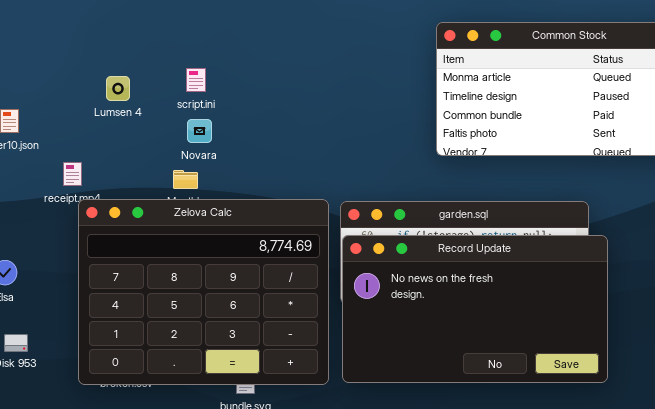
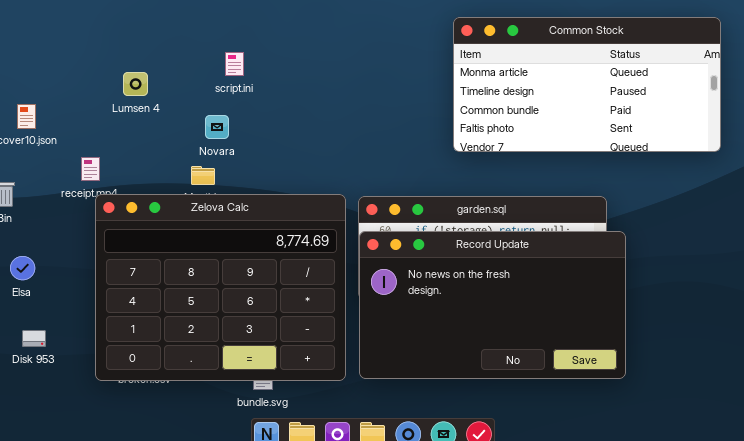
script.ini: [186,68,206,92] -> [225,52,244,76], moved

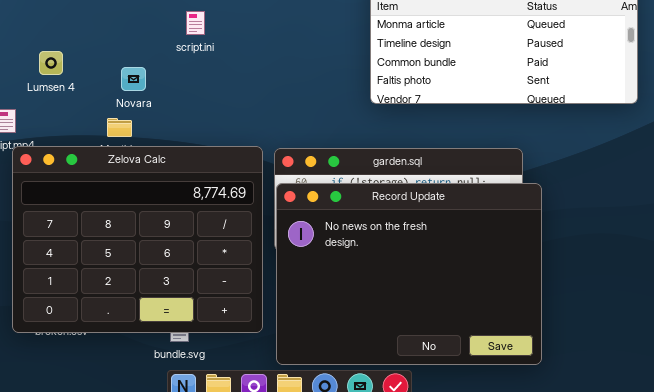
script.ini: [225,52,244,76] -> [186,11,205,35], moved
Lumsen 4: [123,72,148,96] -> [39,51,63,75], moved
Record Update: [359,231,626,379] -> [276,183,542,365], resized

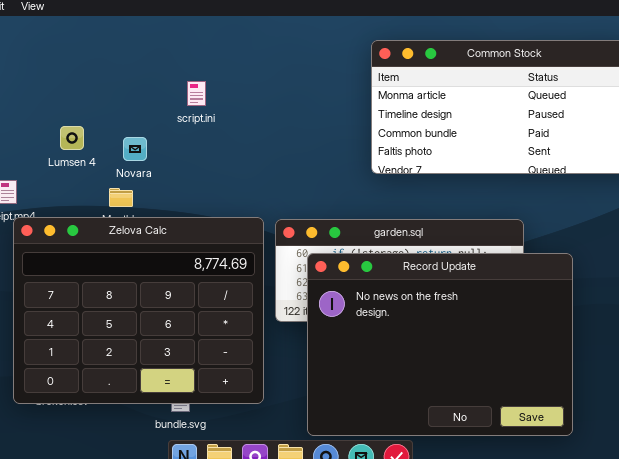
Lumsen 4: [39,51,63,75] -> [60,126,84,150], moved
Record Update: [276,183,542,365] -> [307,253,573,436], moved

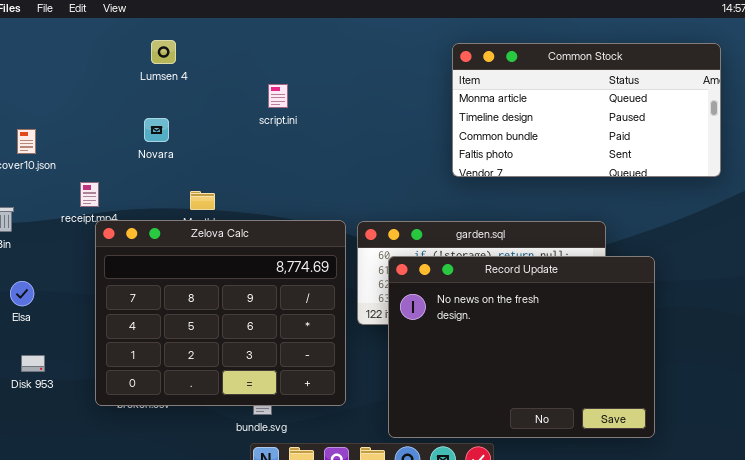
Lumsen 4: [60,126,84,150] -> [151,40,176,64], moved
Novara: [123,137,147,161] -> [144,118,169,142], moved

